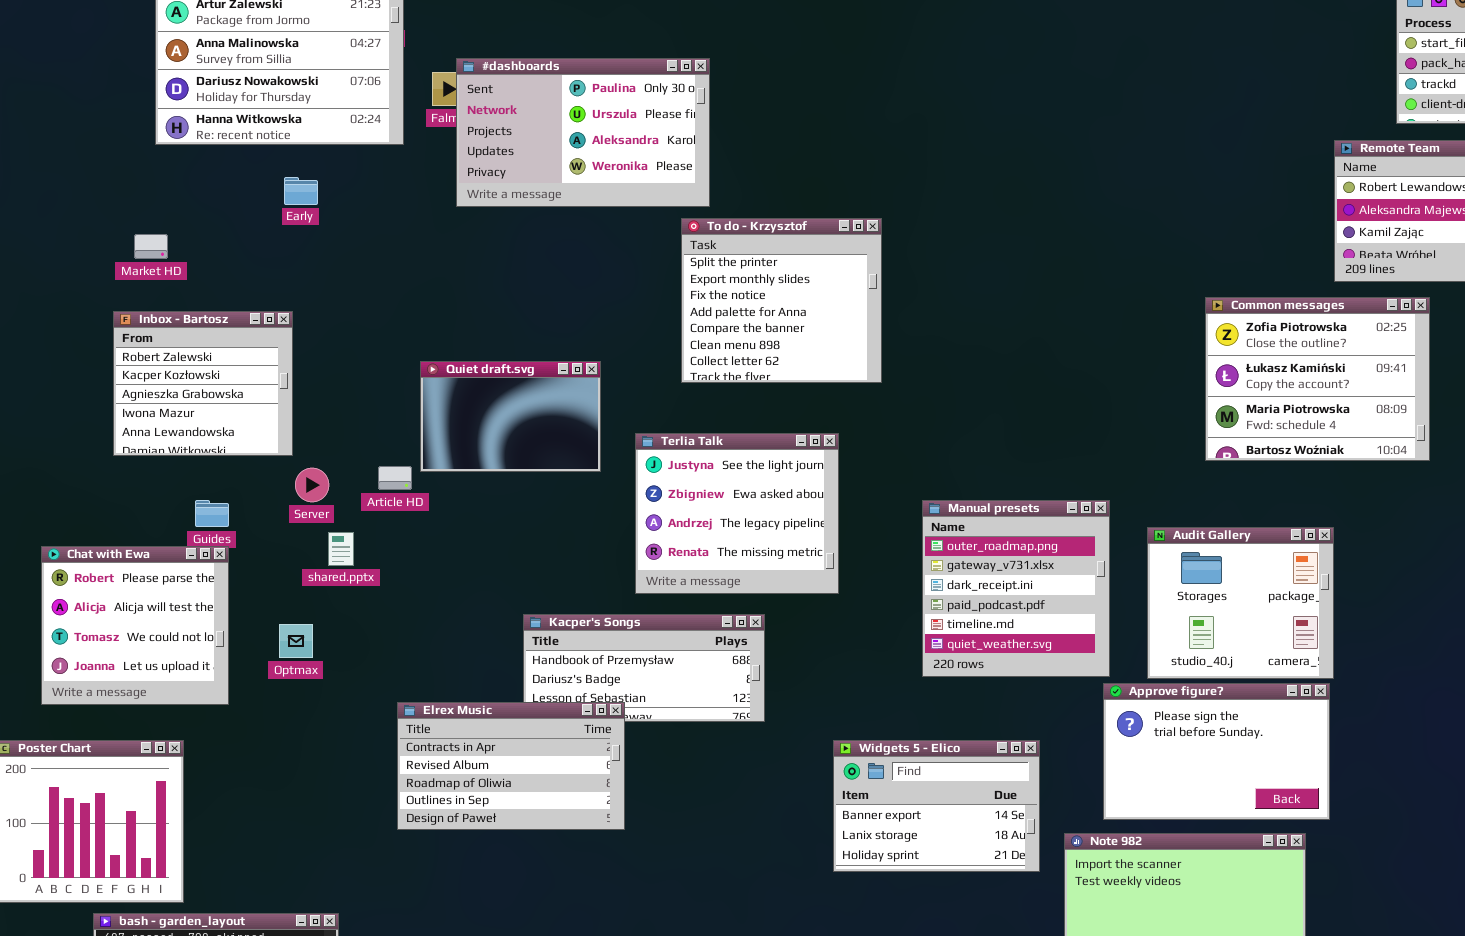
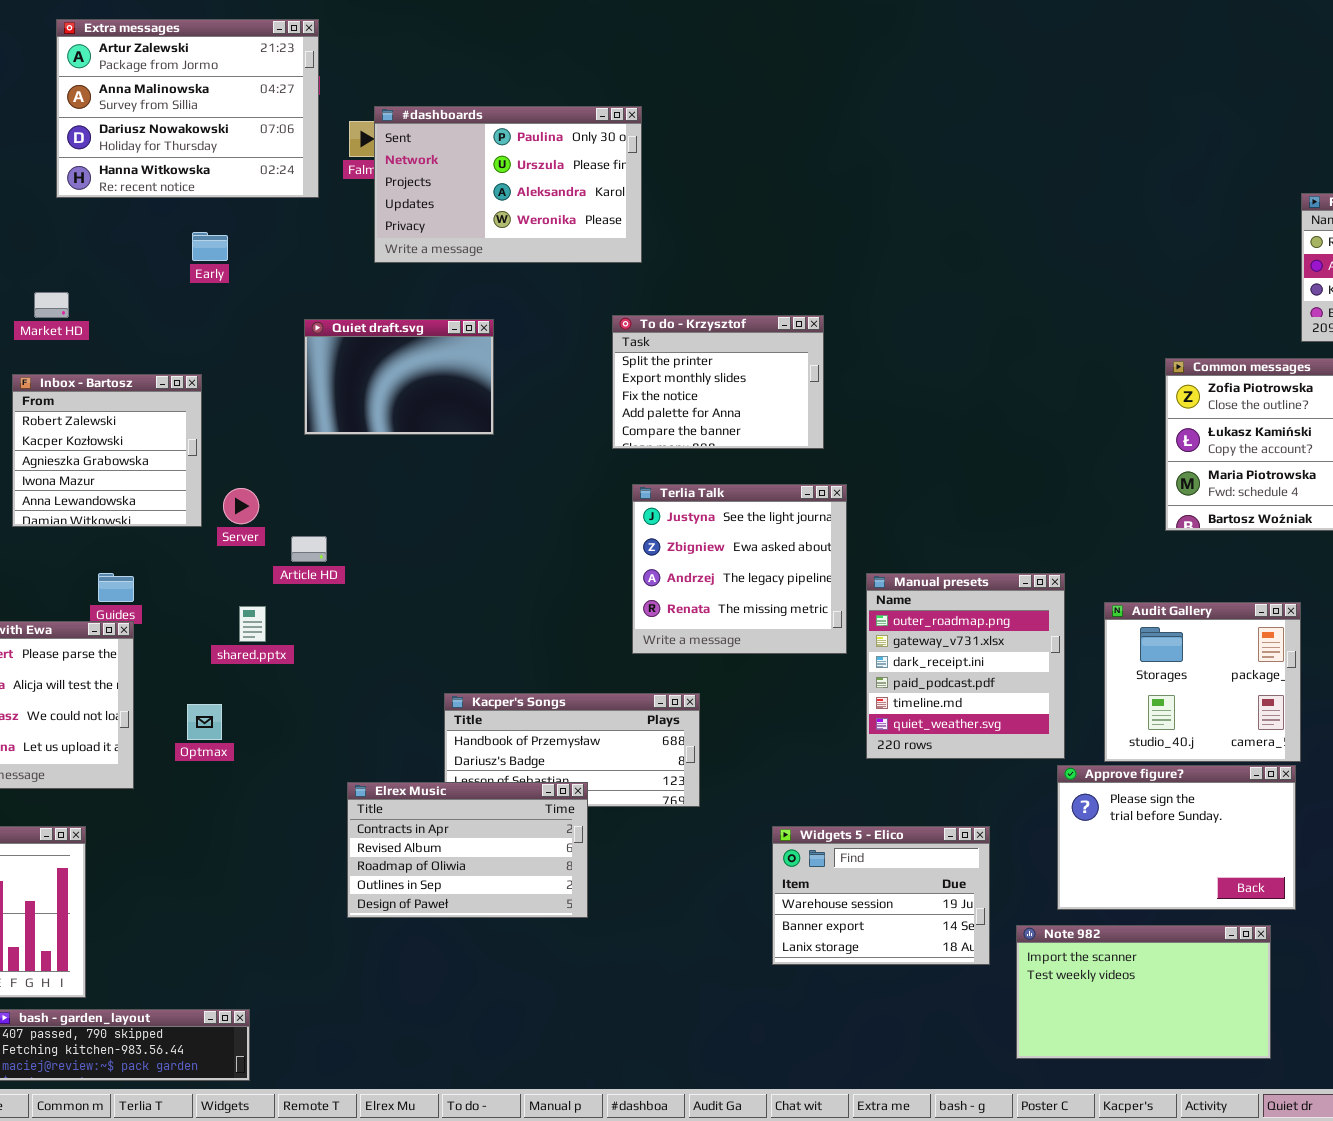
To do - Krzysztof: [681,218,882,383] -> [612,315,824,449], resized
Quiet draft.svg: [420,361,601,472] -> [304,319,494,435], moved
Terlia Talk: [635,433,839,594] -> [632,484,847,654], moved
Server: [295,468,329,502] -> [223,488,259,524], moved
Elrex Music: [397,702,625,830] -> [347,782,588,918], moved
Widgets 5 - Elico: [833,740,1040,872] -> [772,826,990,965], scrolled up 1 row

